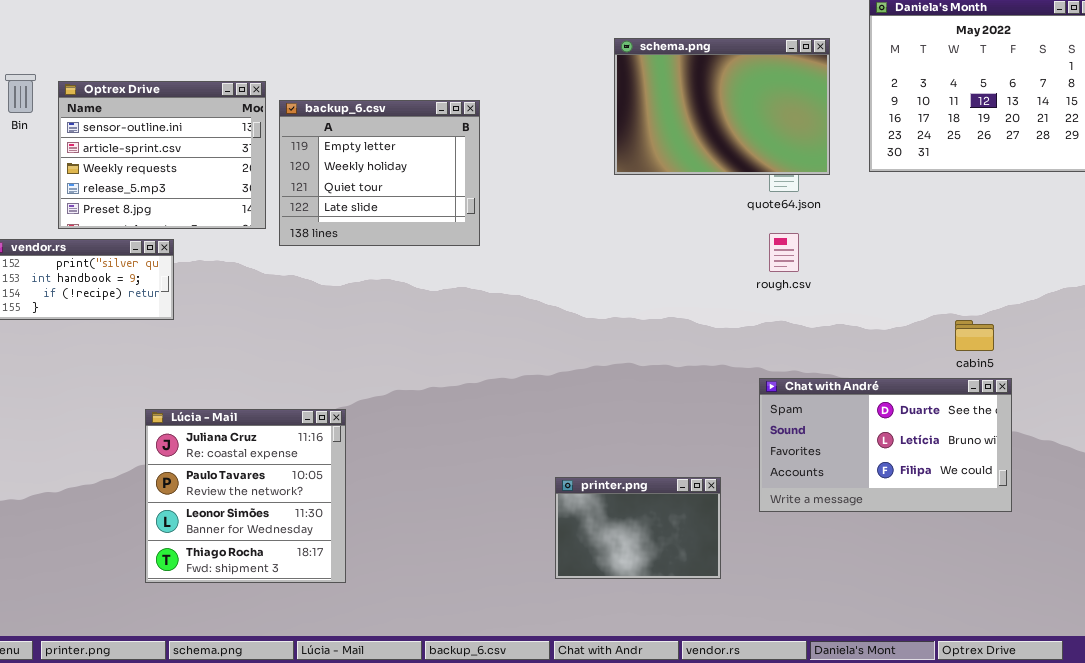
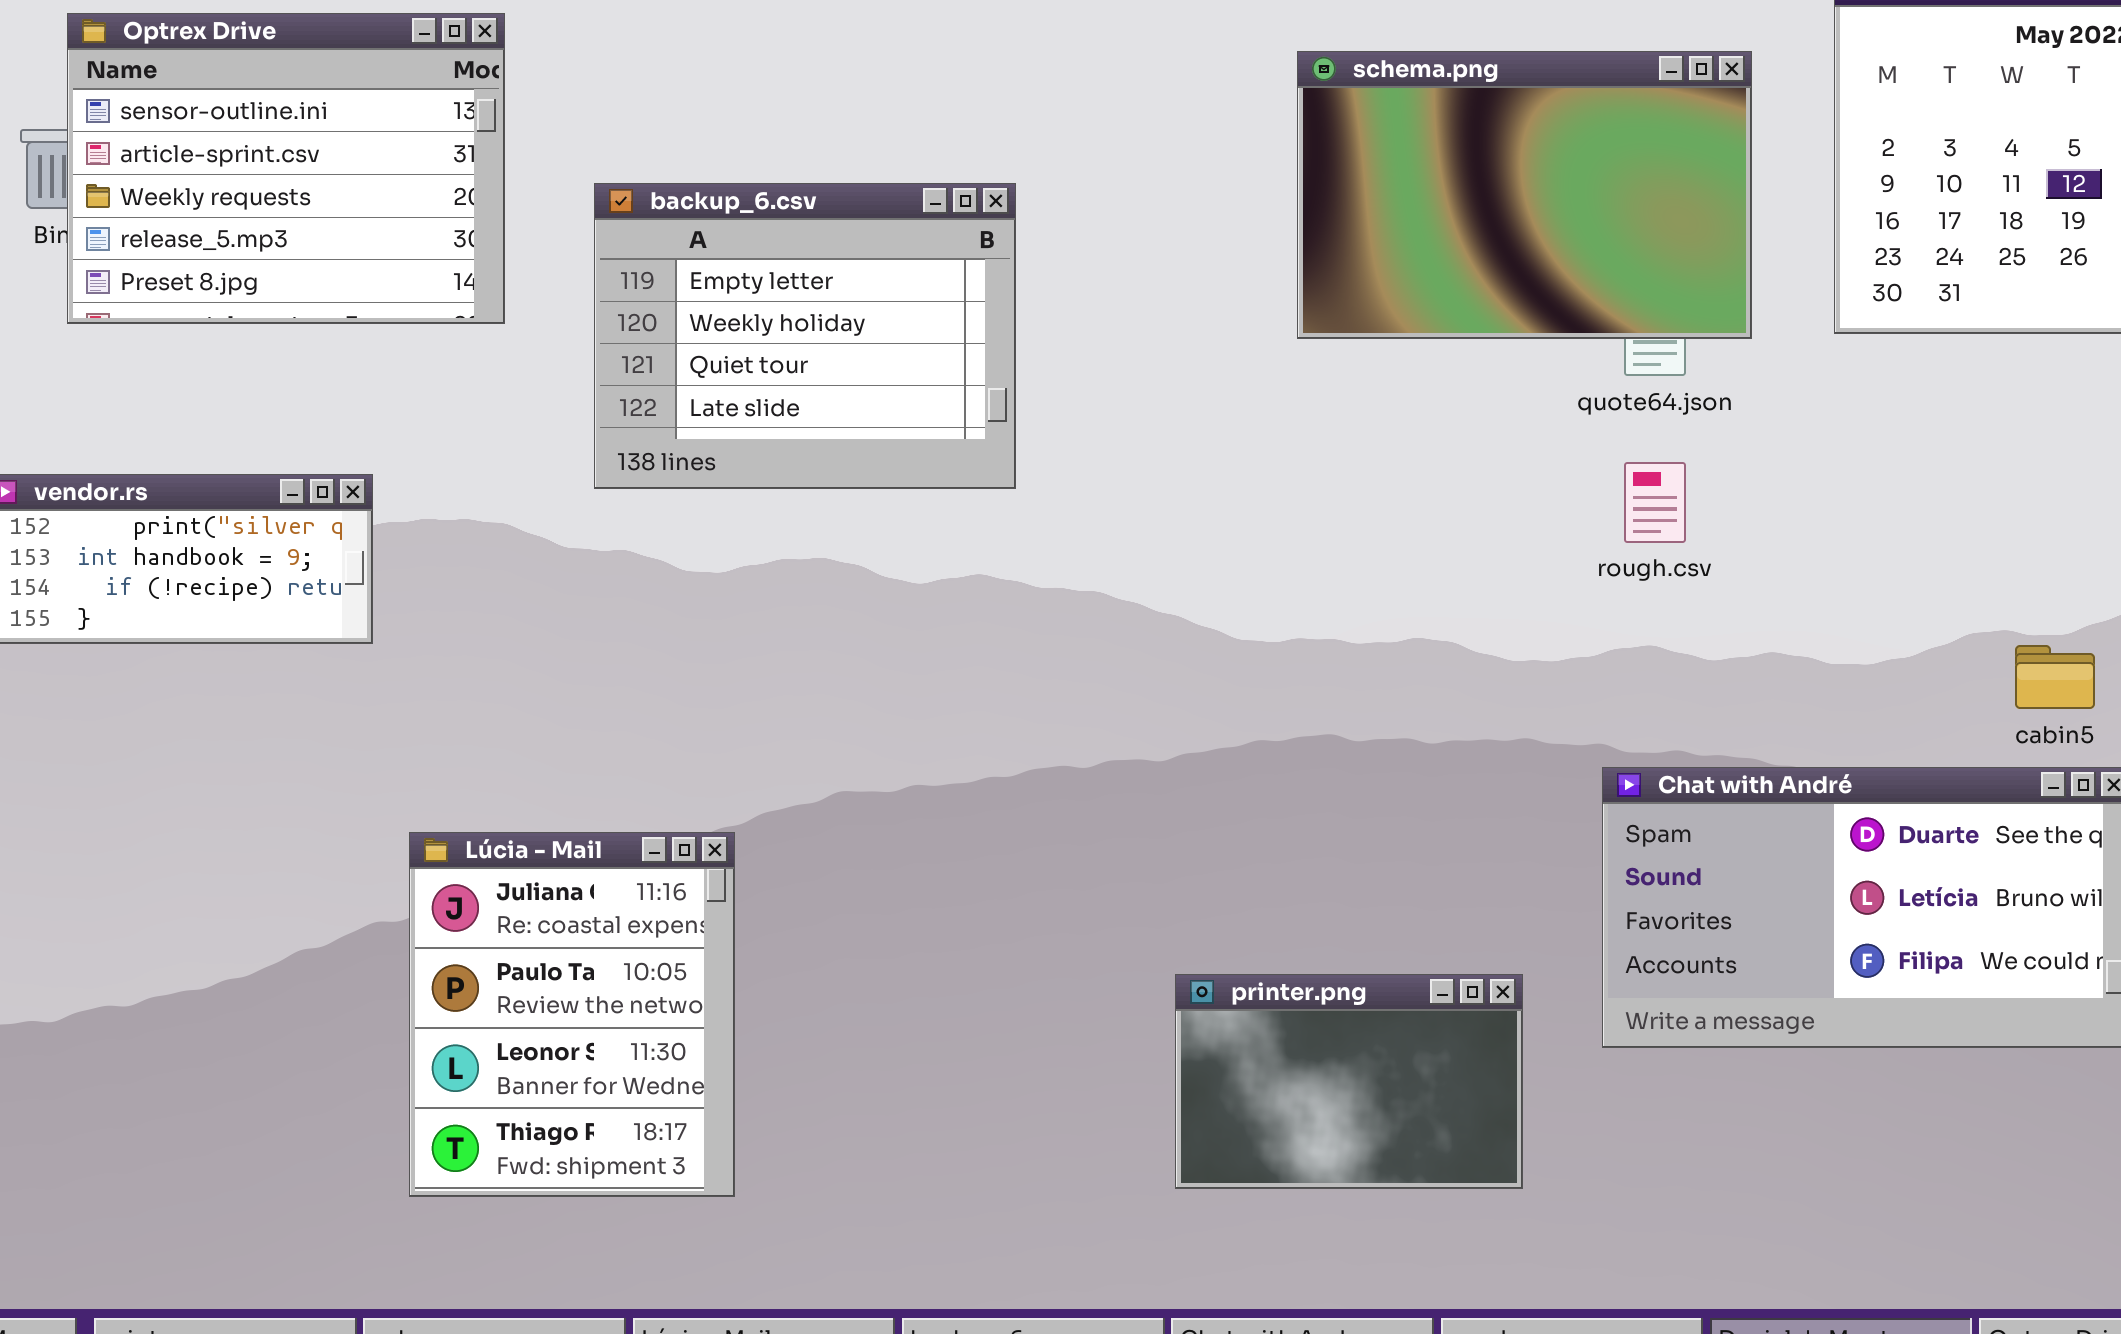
Optrex Drive: [58,81,266,229] -> [67,13,505,324], moved
Lúcia - Mail: [145,409,346,583] -> [409,832,735,1197], resized

